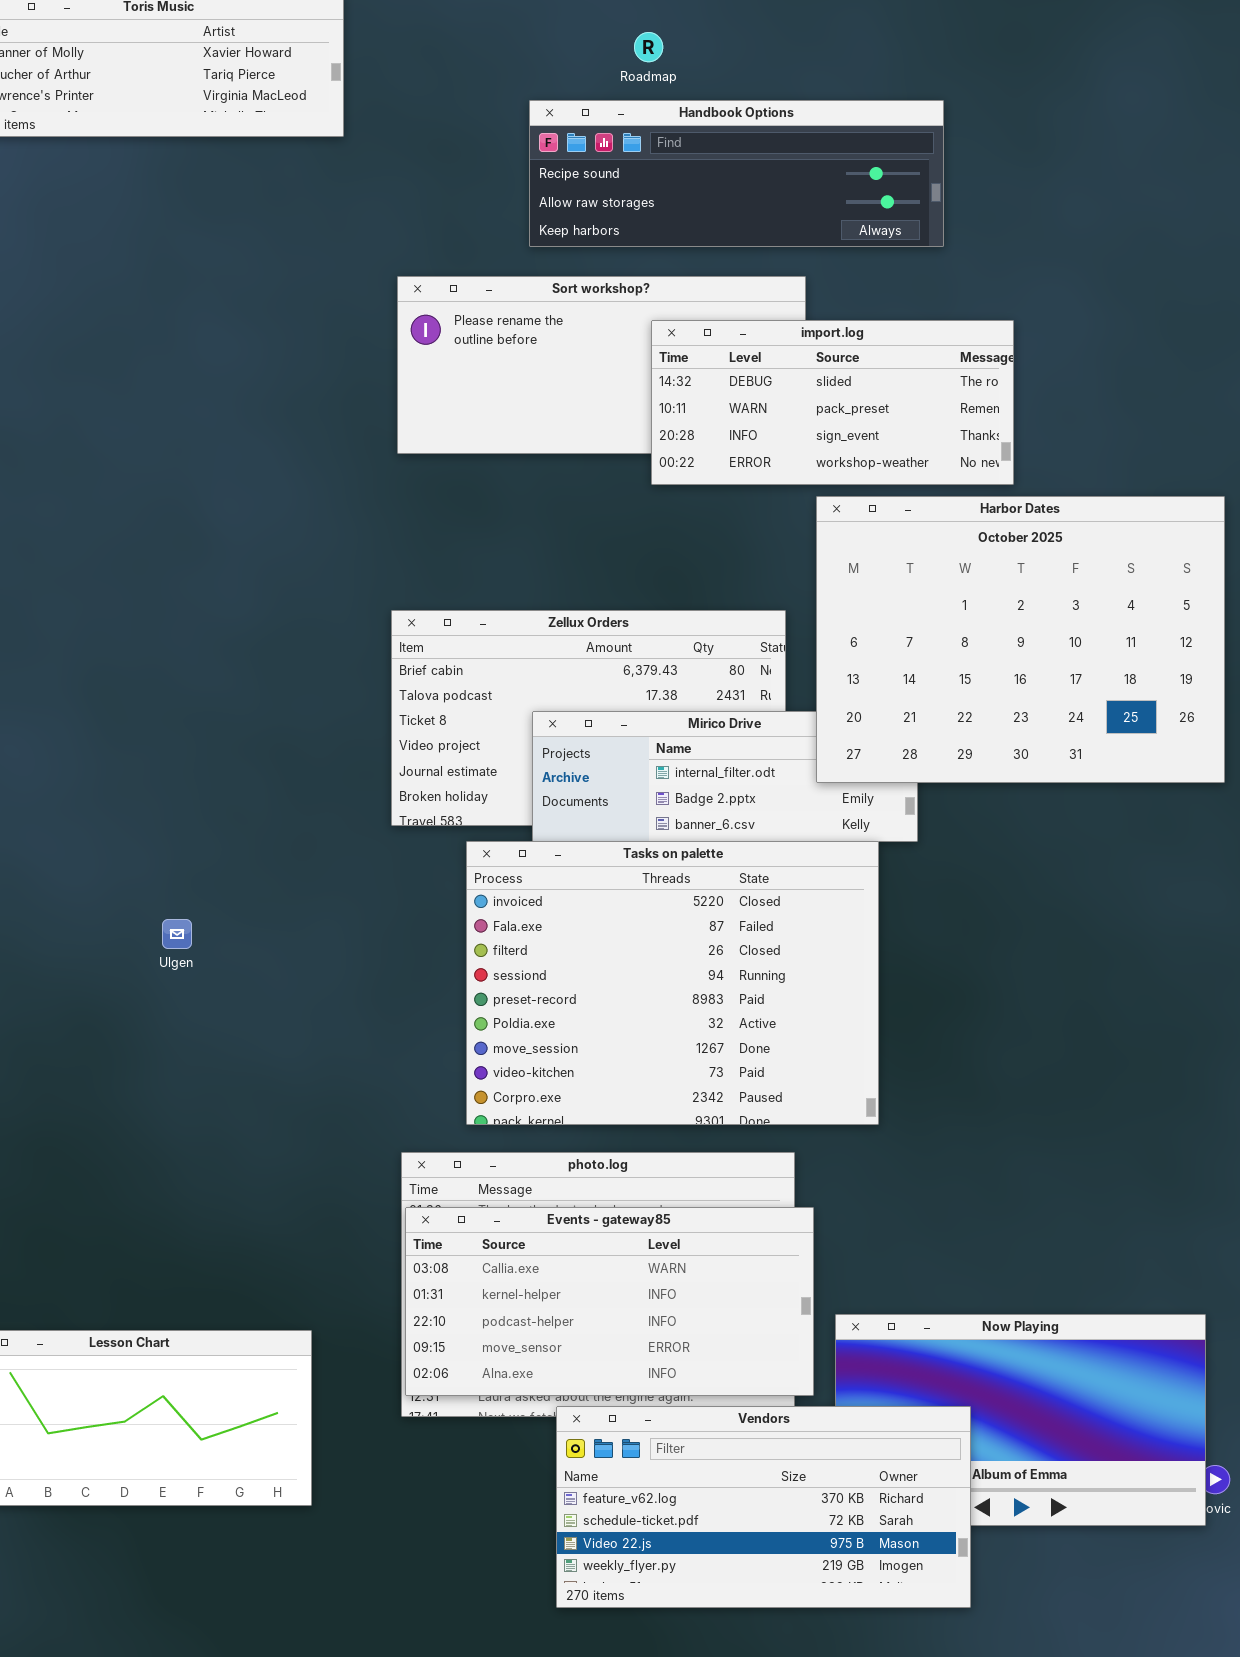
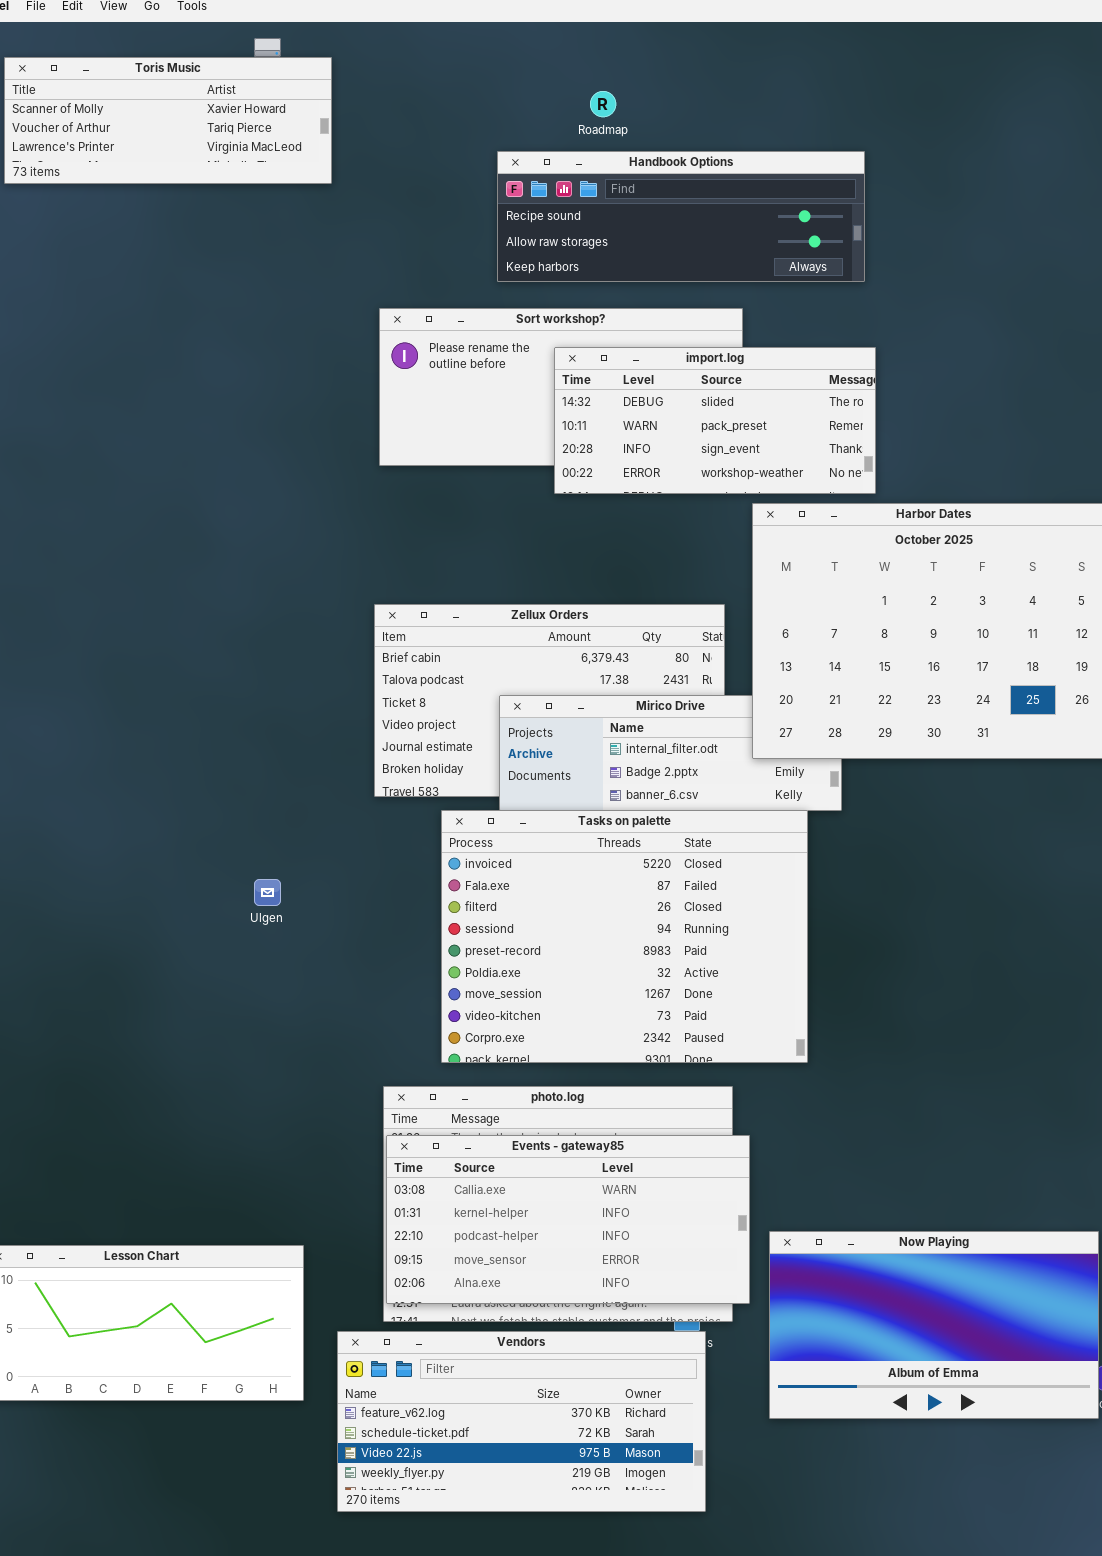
import.log: [651,320,1014,485] -> [554,347,876,494], moved
Ulgen: [162,919,192,949] -> [254,879,281,906], moved
Vendors: [556,1406,971,1608] -> [337,1331,706,1512], moved

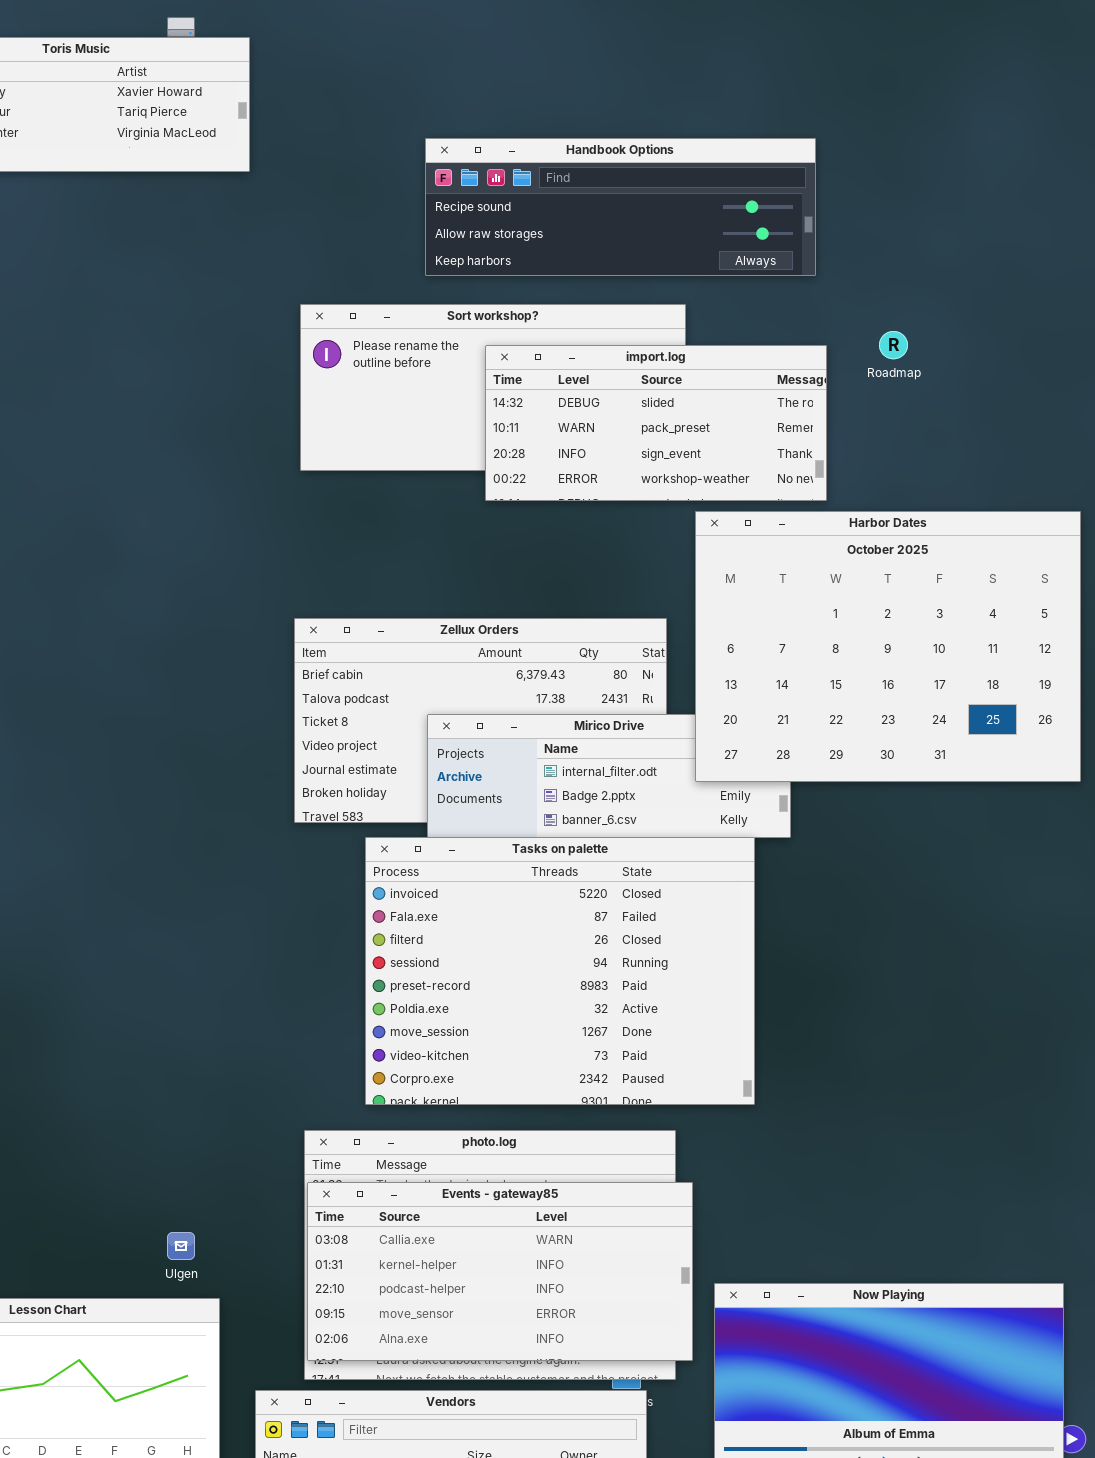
Roadmap: [590,91,616,117] -> [879,331,908,359], moved
Ulgen: [254,879,281,906] -> [167,1232,195,1260], moved

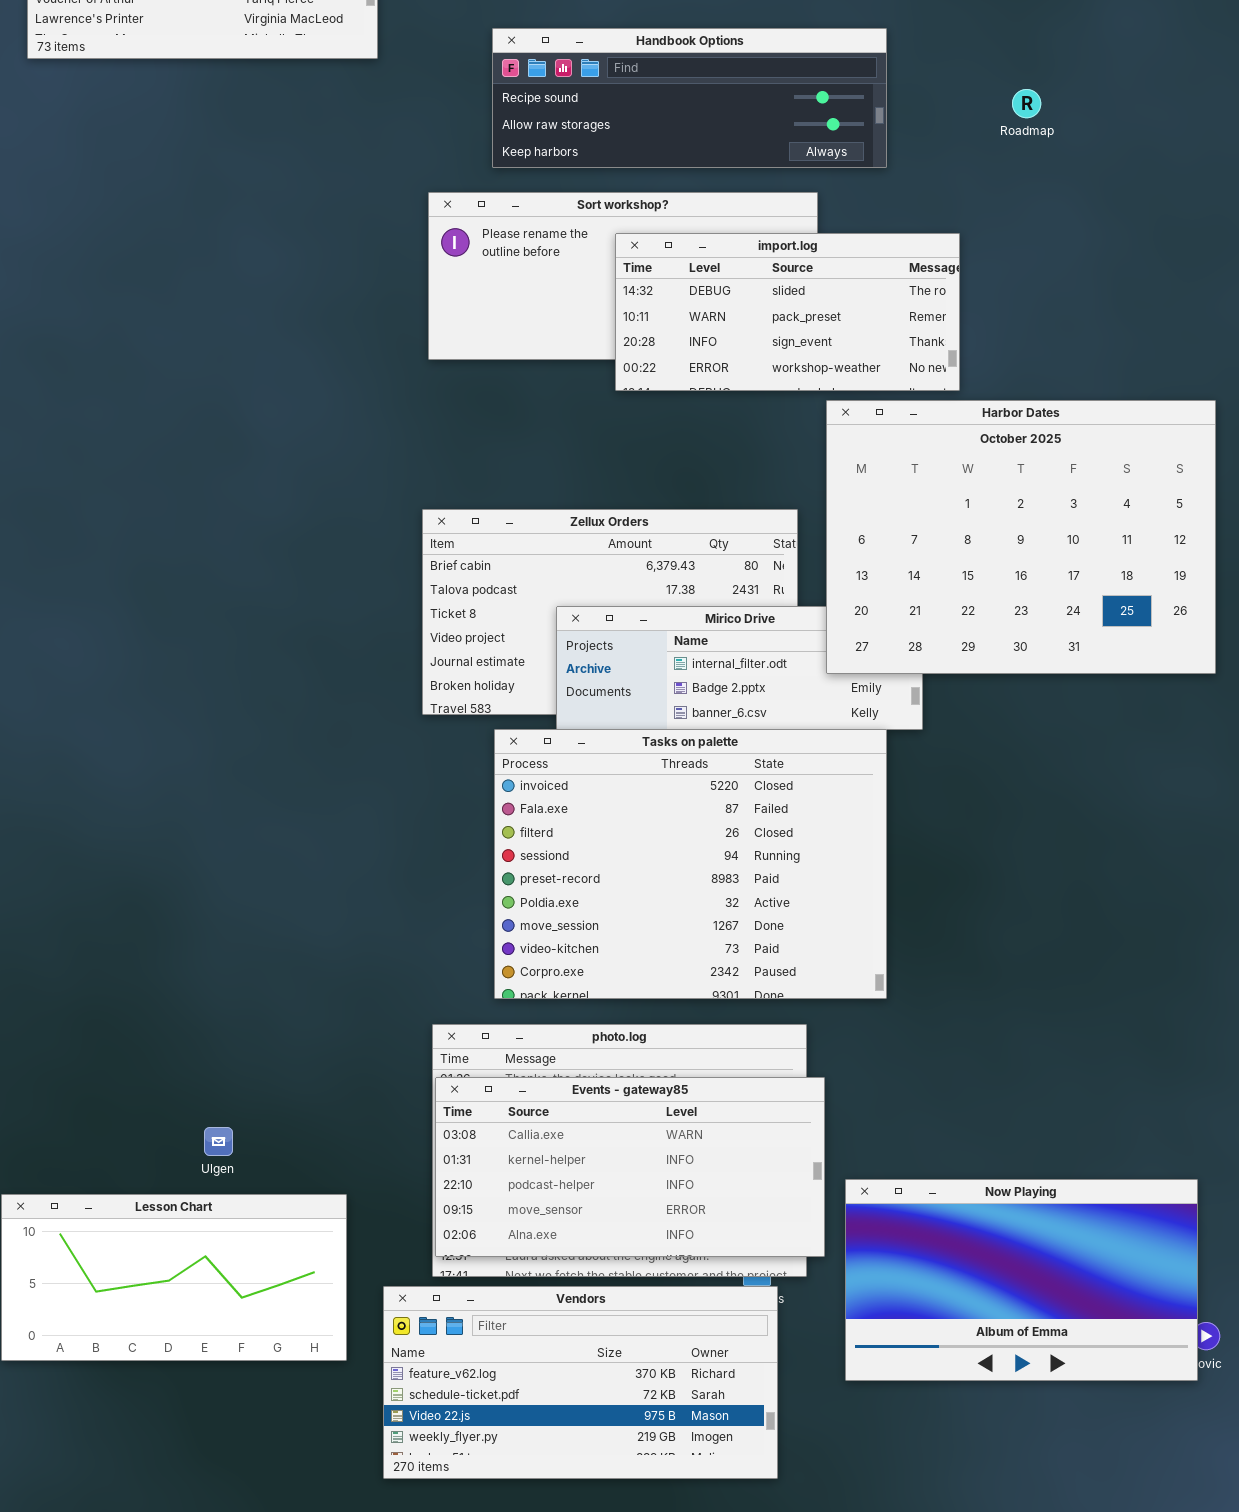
Handbook Options: [425,138,816,276] -> [492,28,887,168], moved
Roadmap: [879,331,908,359] -> [1012,89,1041,118], moved
Ulgen: [167,1232,195,1260] -> [204,1127,233,1156], moved

